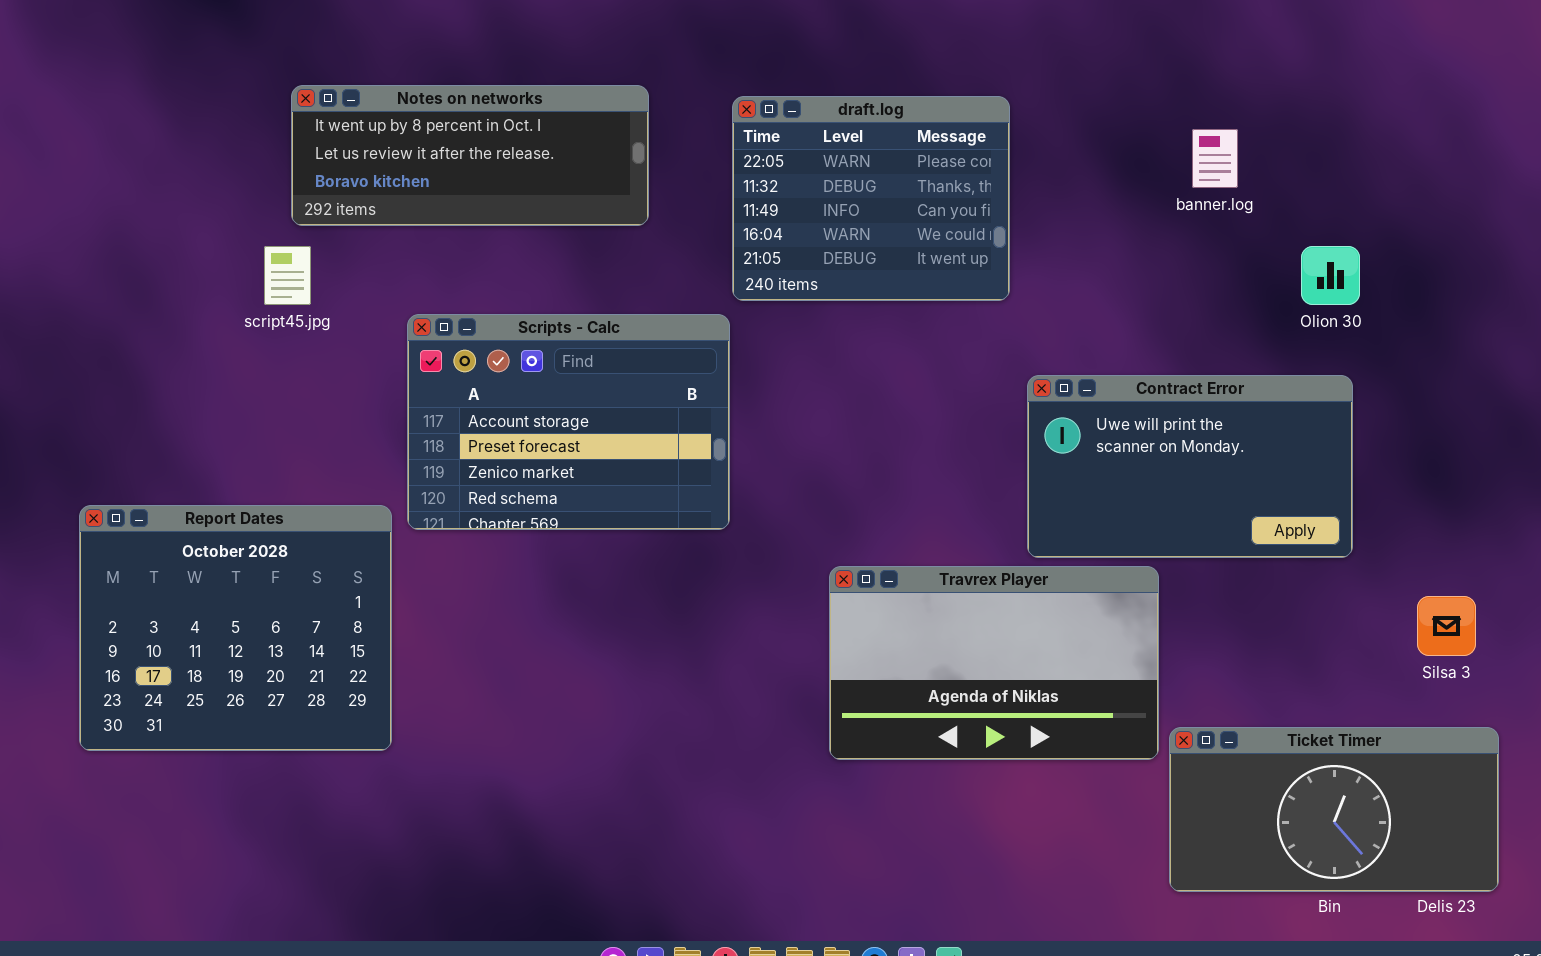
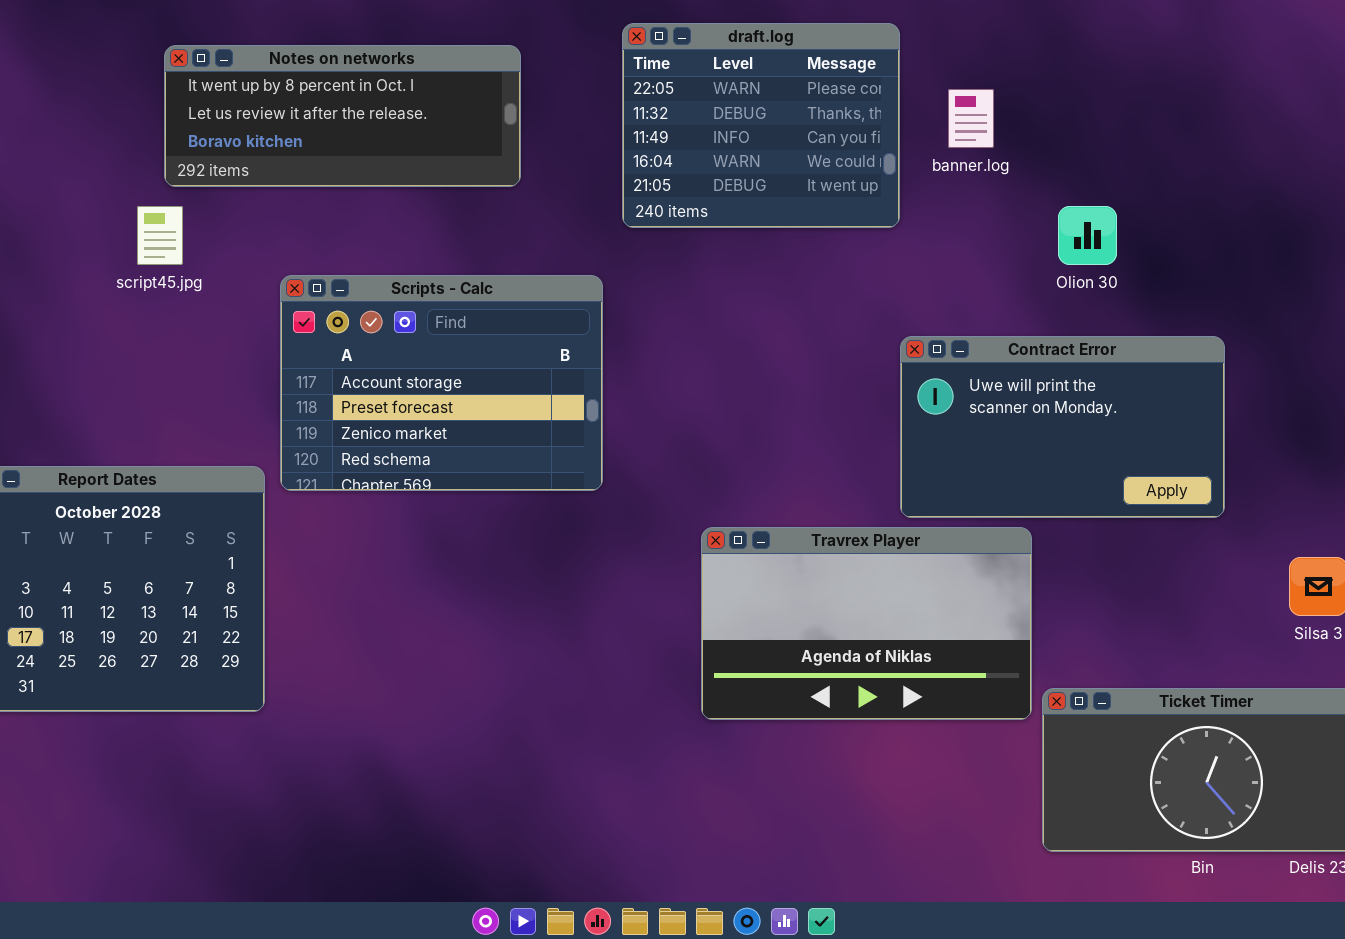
draft.log: [732,96,1010,301] -> [622,23,900,228], moved
banner.log: [1192,129,1238,188] -> [948,89,994,148], moved
Olion 30: [1301,246,1360,305] -> [1058,206,1117,265], moved

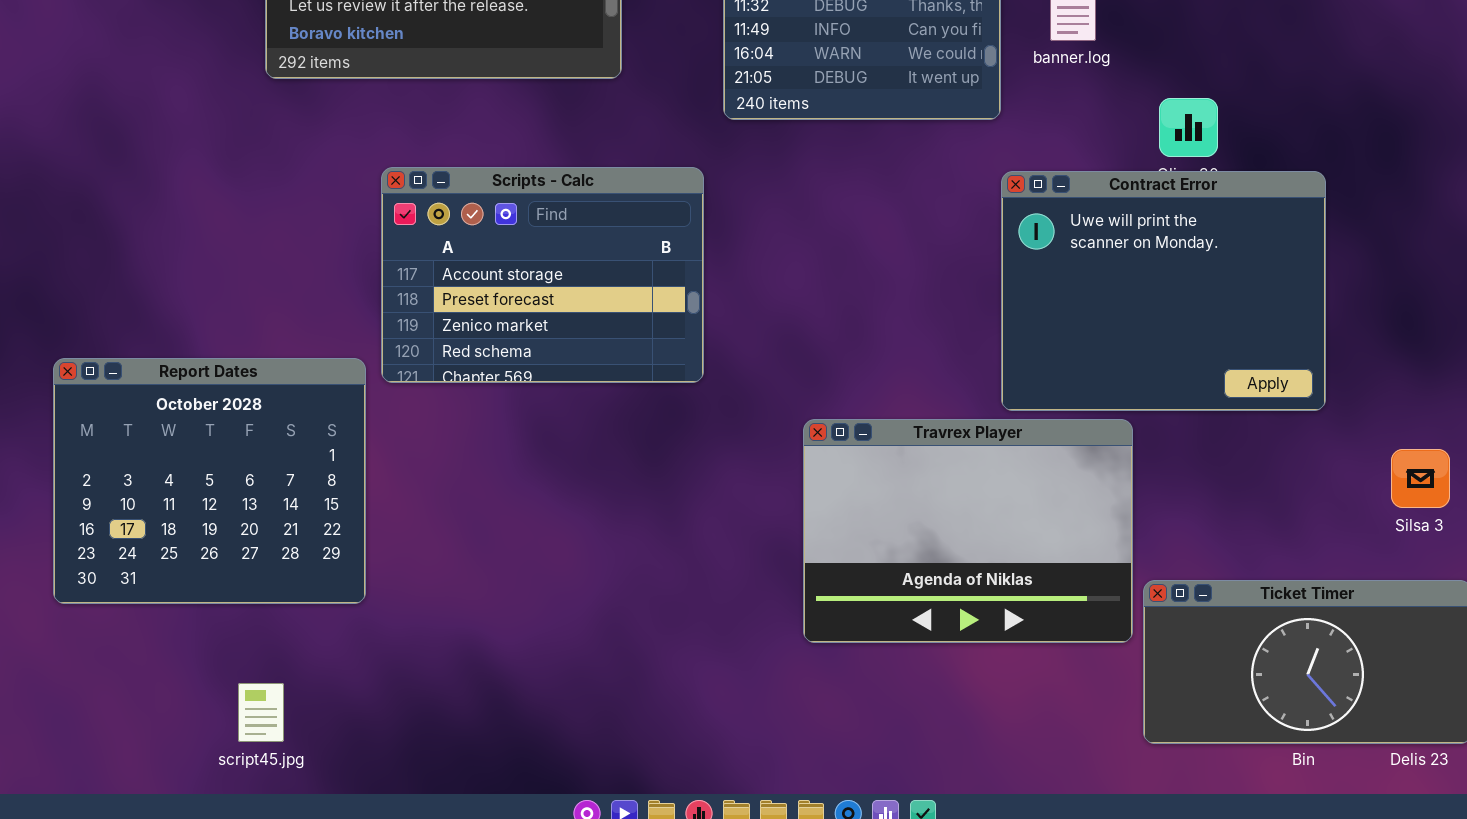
script45.jpg: [137,206,183,265] -> [238,683,284,742], moved
Contract Error: [900,336,1225,518] -> [1001,171,1326,411], resized
Travrex Player: [701,527,1032,720] -> [803,419,1133,643], resized

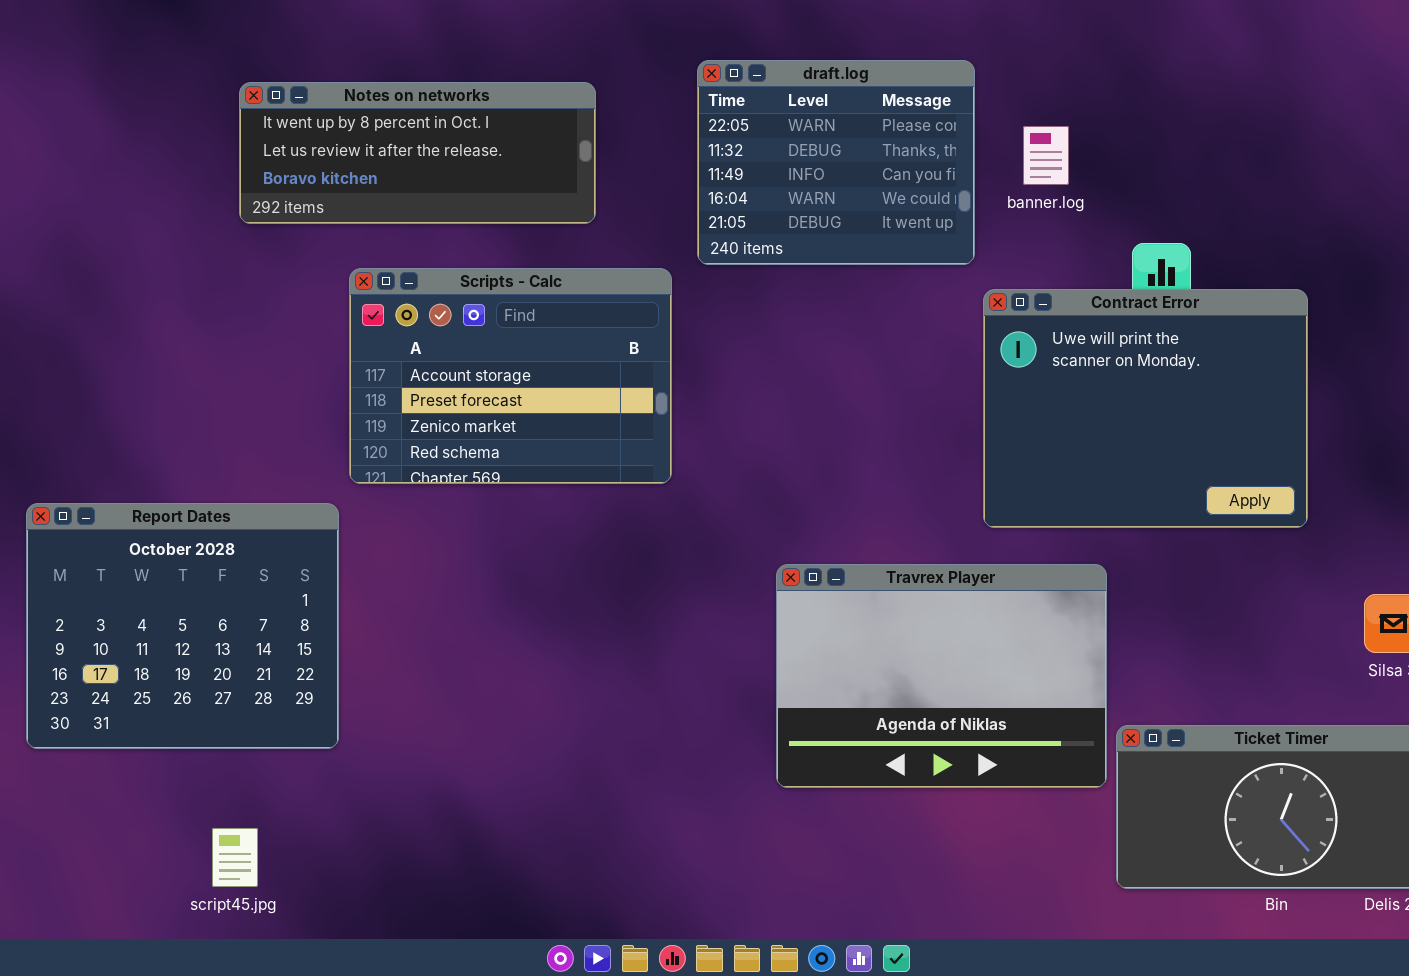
Scripts - Calc: [381,167,704,383] -> [349,268,672,484], moved
Contract Error: [1001,171,1326,411] -> [983,289,1308,528], moved

